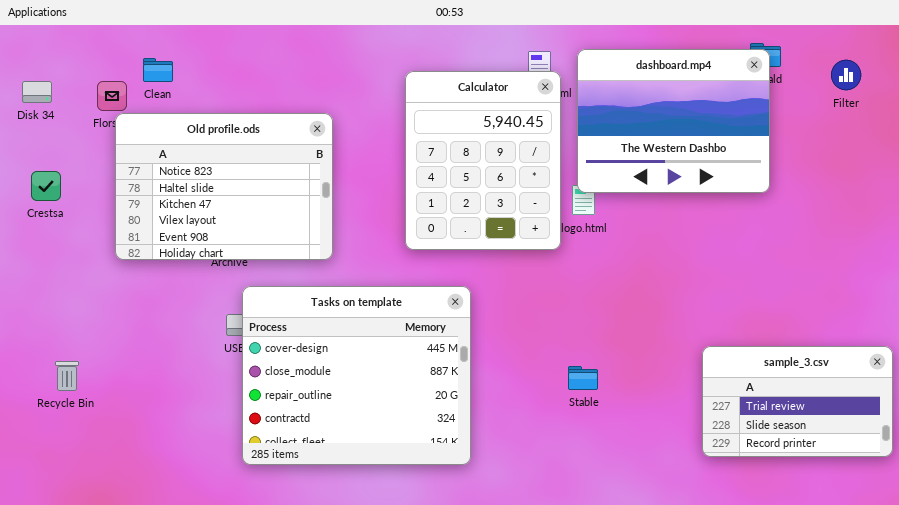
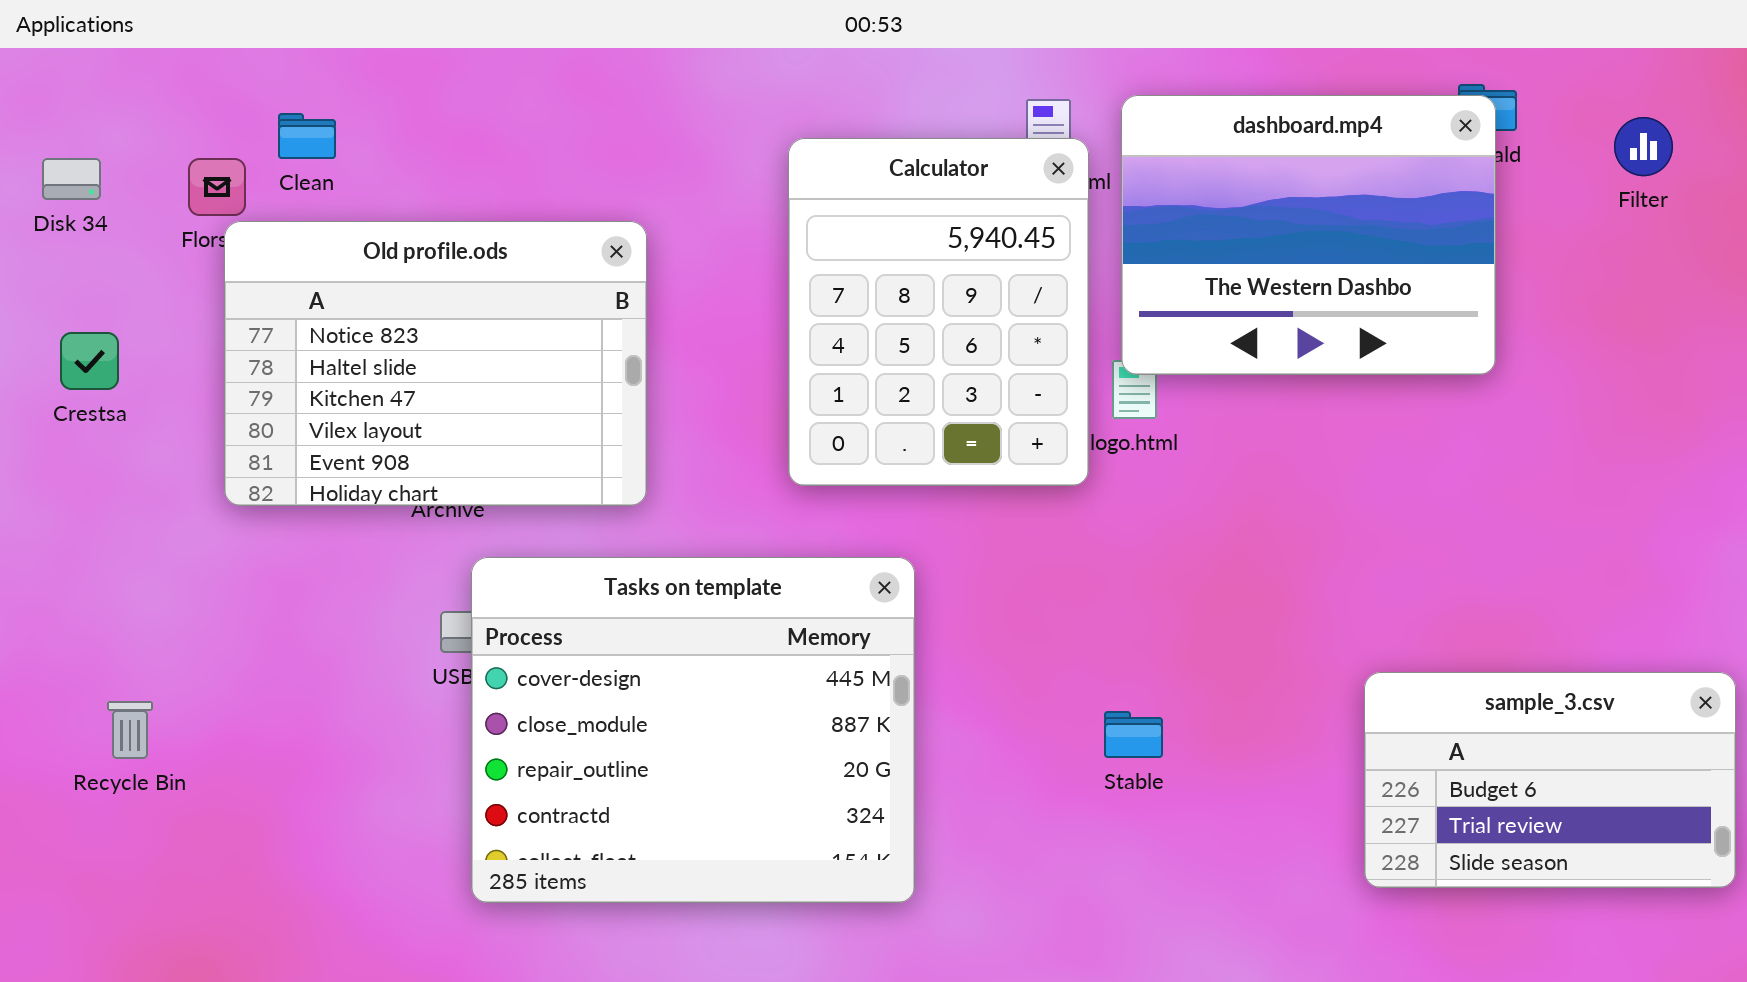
sample_3.csv: [702,346,893,457] -> [1364,672,1736,888], scrolled up 1 row

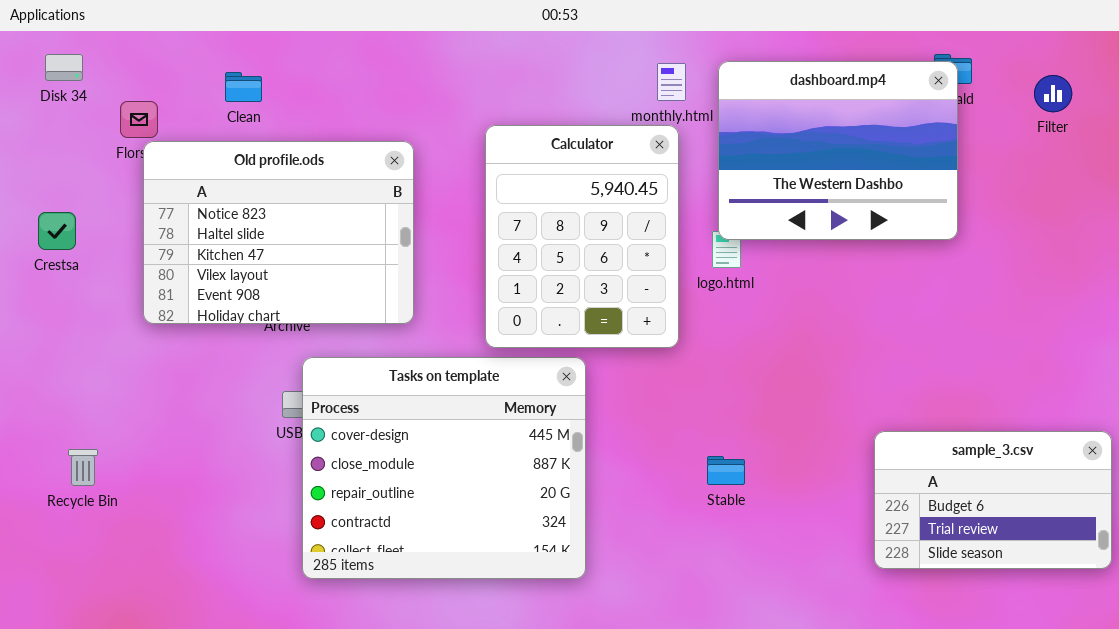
Clean: [278,113,336,159] -> [225,72,262,102], moved
Calculator: [788,138,1089,486] -> [485,125,679,348], moved
Disk 34: [42,158,101,200] -> [45,54,83,81], moved

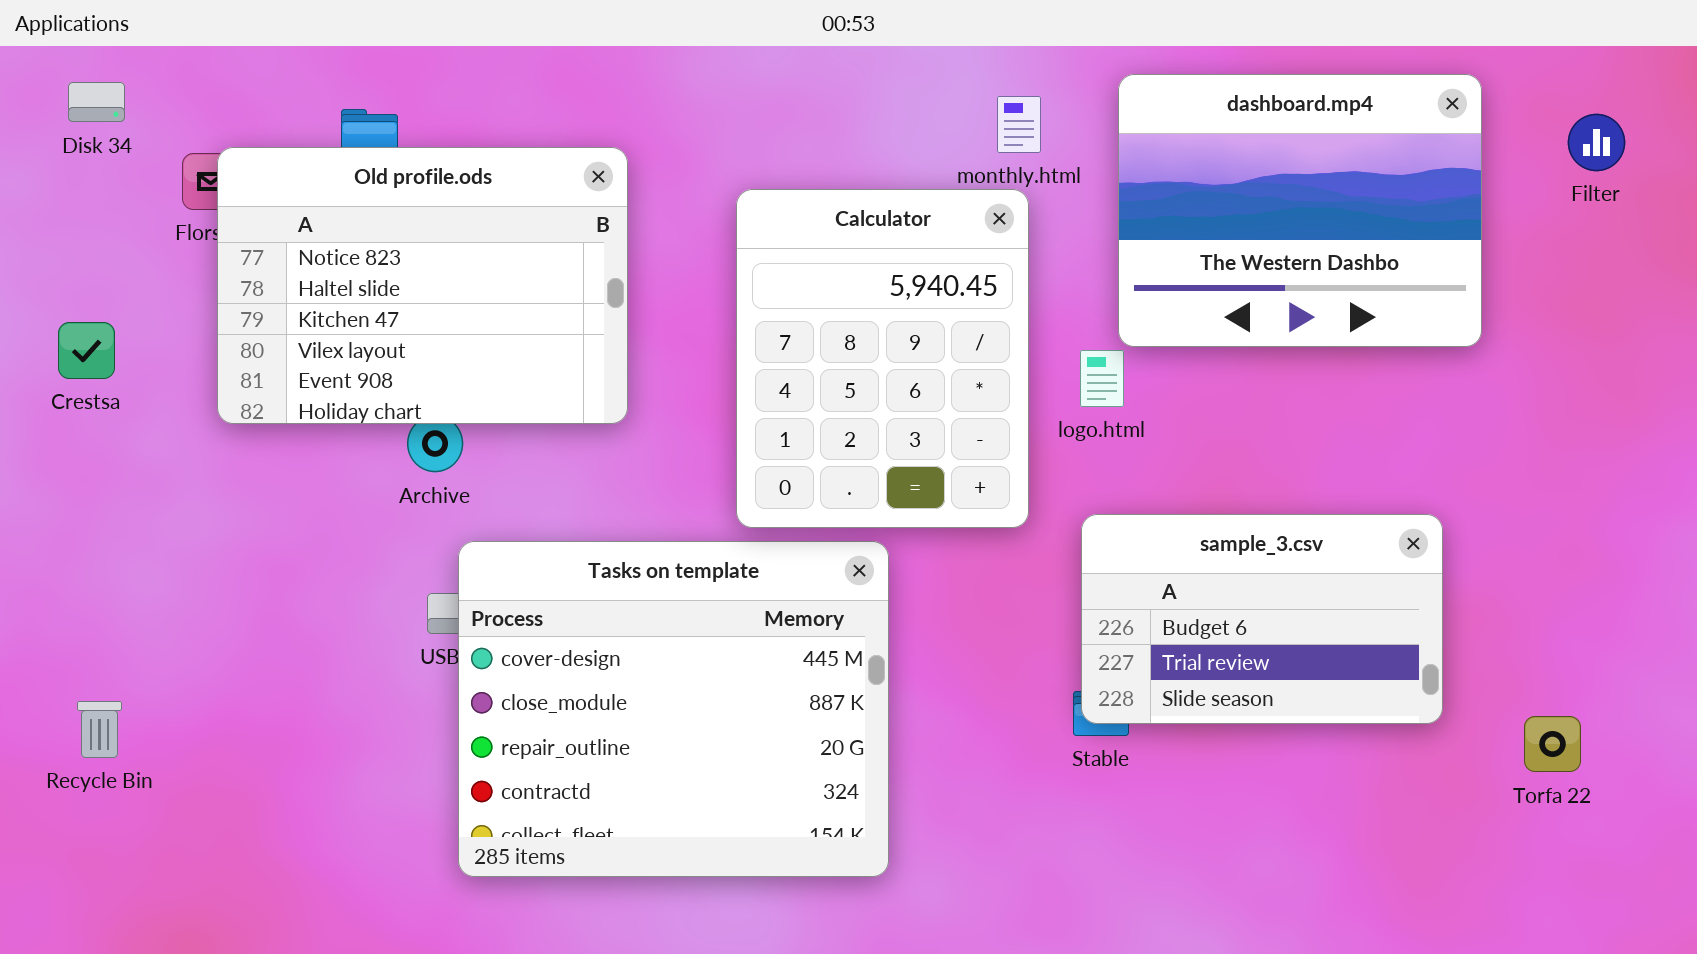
dashboard.mp4: [718,61,958,240] -> [1118,74,1482,347], moved
Old profile.ods: [143,141,414,324] -> [217,147,628,424], moved
sample_3.csv: [874,431,1112,569] -> [1081,514,1443,724], moved
Recycle Bin: [68,449,98,486] -> [77,701,122,758], moved

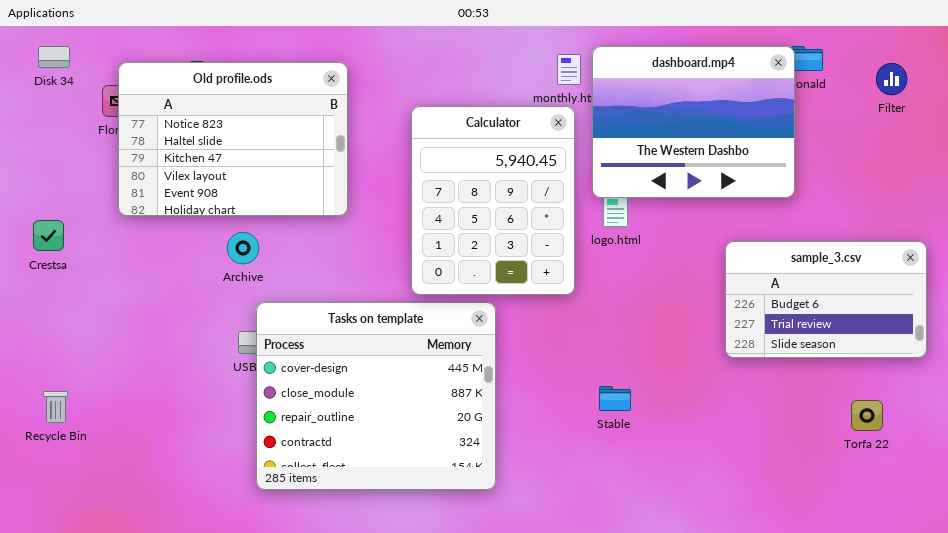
dashboard.mp4: [1118,74,1482,347] -> [592,46,795,198], moved
Old profile.ods: [217,147,628,424] -> [118,62,348,216], moved
Crestsa: [58,322,115,379] -> [33,220,64,251], moved
sample_3.csv: [1081,514,1443,724] -> [725,241,927,358], moved

